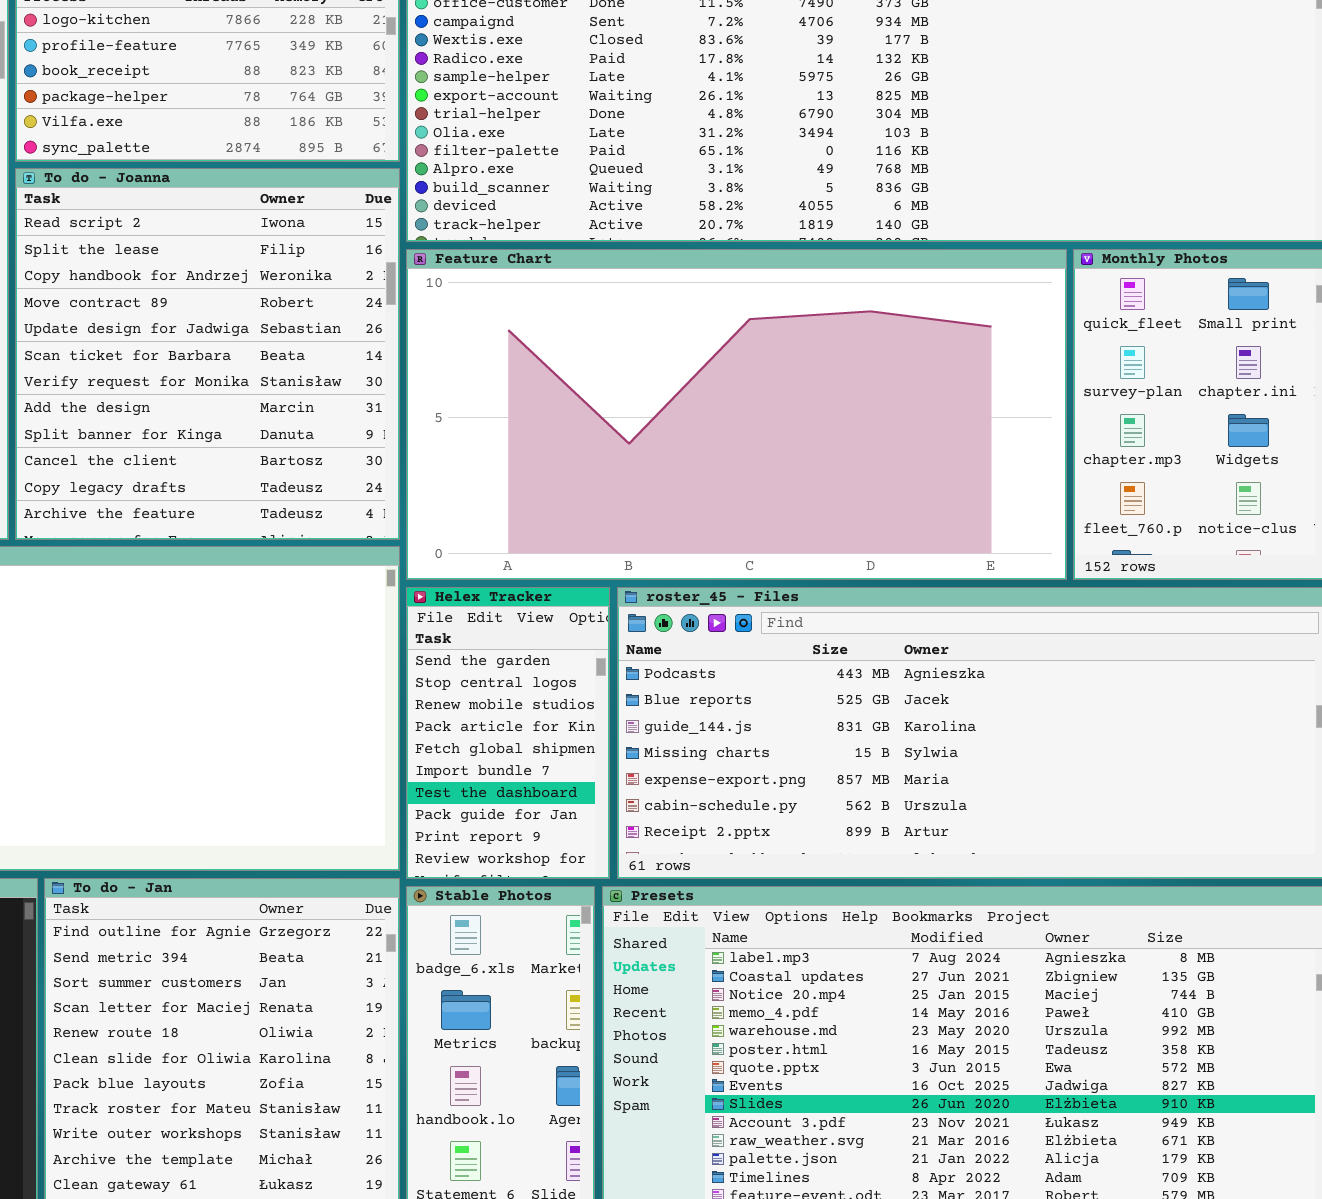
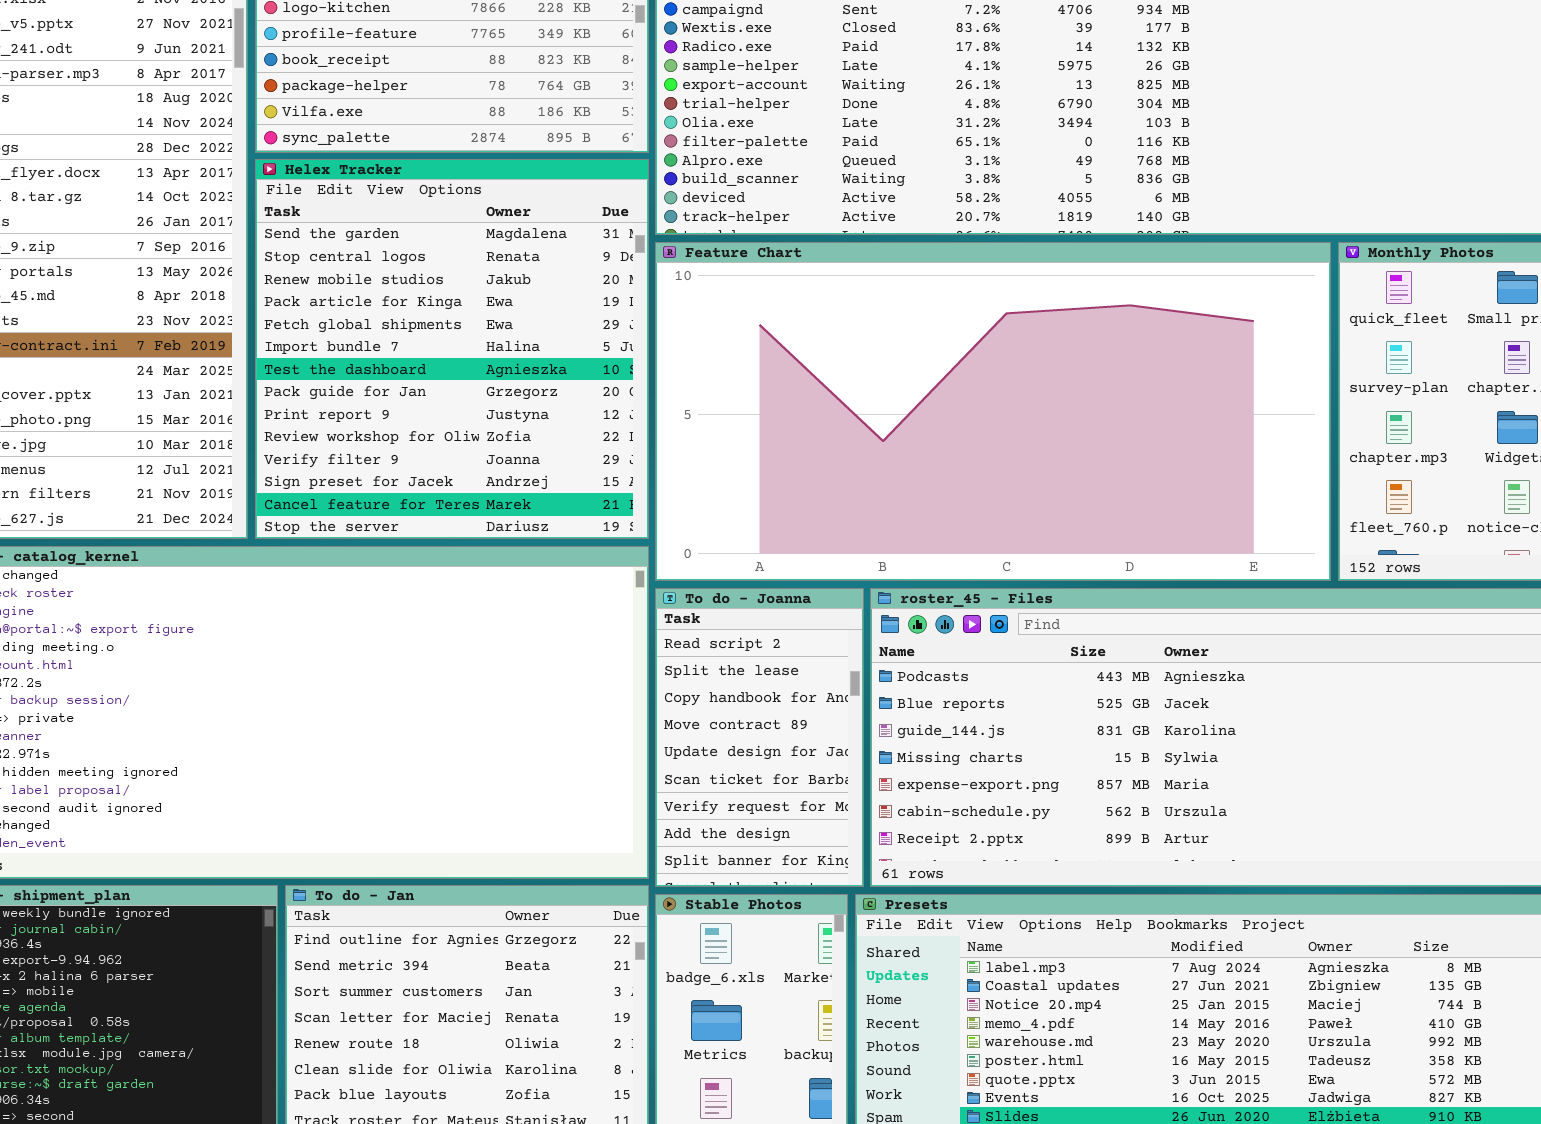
To do - Joanna: [15,168,400,540] -> [655,588,864,887], moved, resized
Helex Tracker: [406,587,610,879] -> [255,159,649,539], moved, resized

